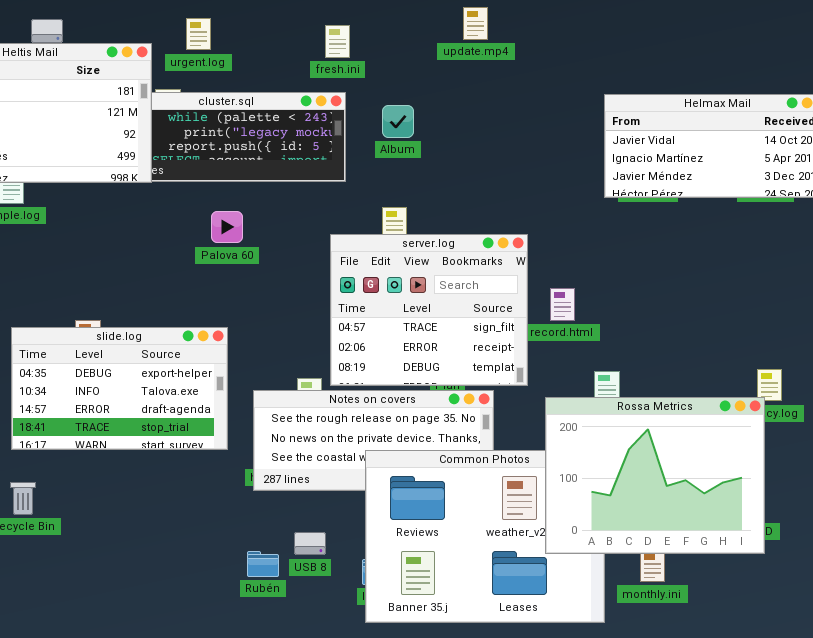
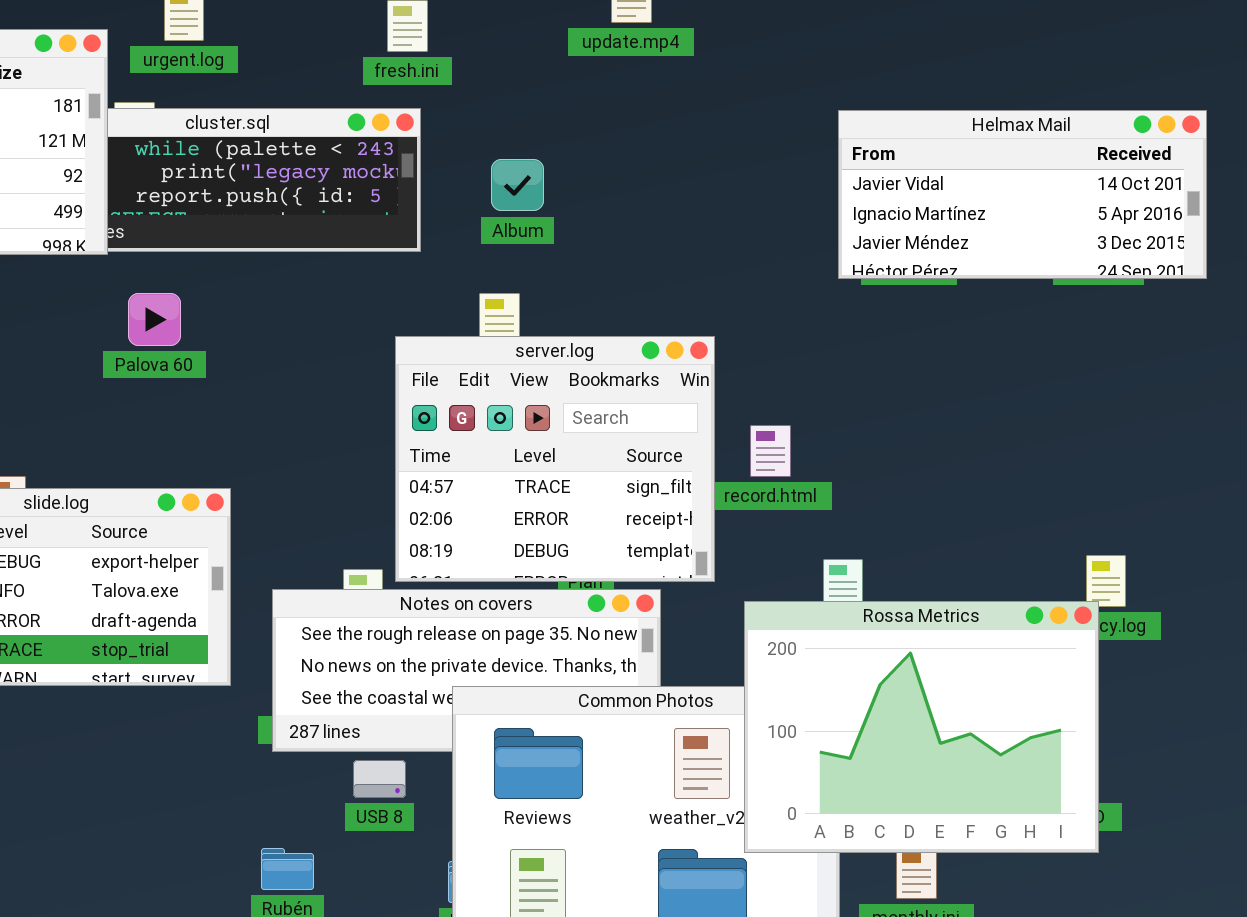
Album: [382,105,414,138] -> [491,159,544,211], moved
Palova 60: [211,211,243,243] -> [128,293,181,346], moved
USB 8: [294,532,326,555] -> [353,760,406,798], moved

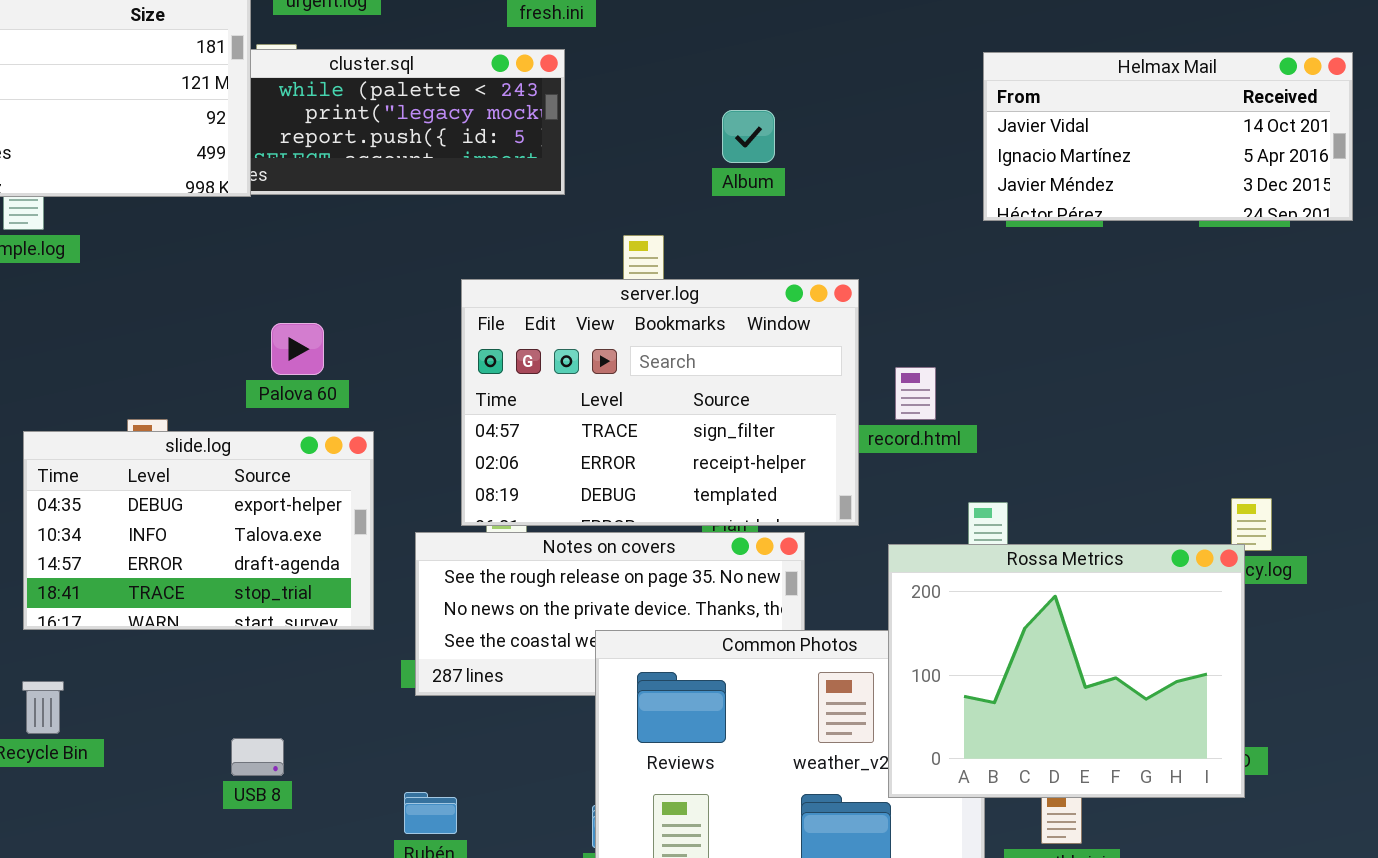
Album: [491,159,544,211] -> [722,110,775,163], moved
Palova 60: [128,293,181,346] -> [271,323,324,375], moved
server.log: [395,336,715,582] -> [461,279,859,526], resized
USB 8: [353,760,406,798] -> [231,738,284,776], moved

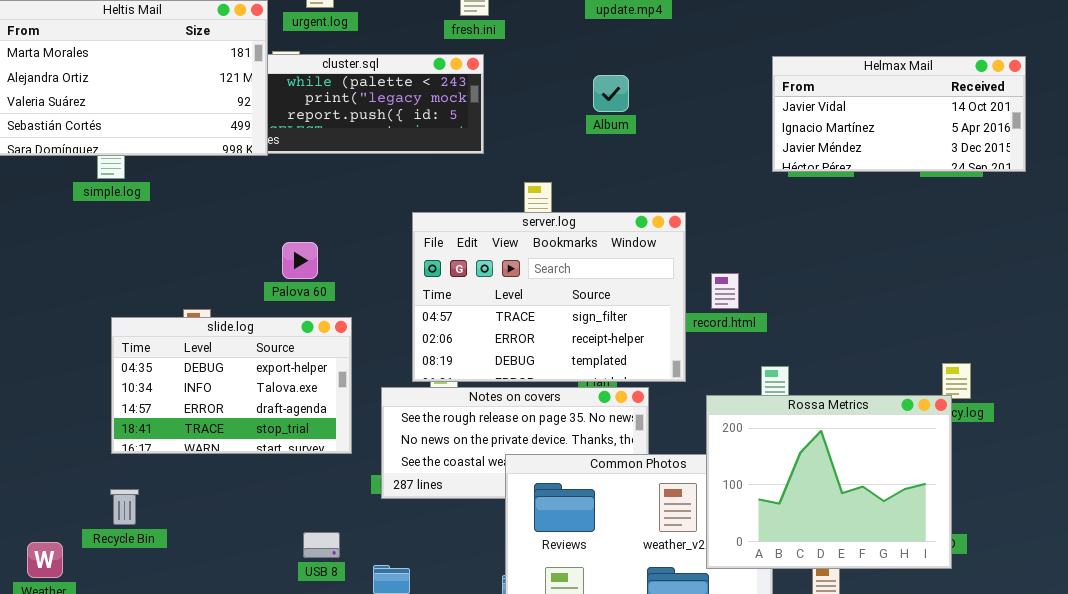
Album: [722,110,775,163] -> [593,75,629,112], moved
USB 8: [231,738,284,776] -> [303,532,340,558], moved

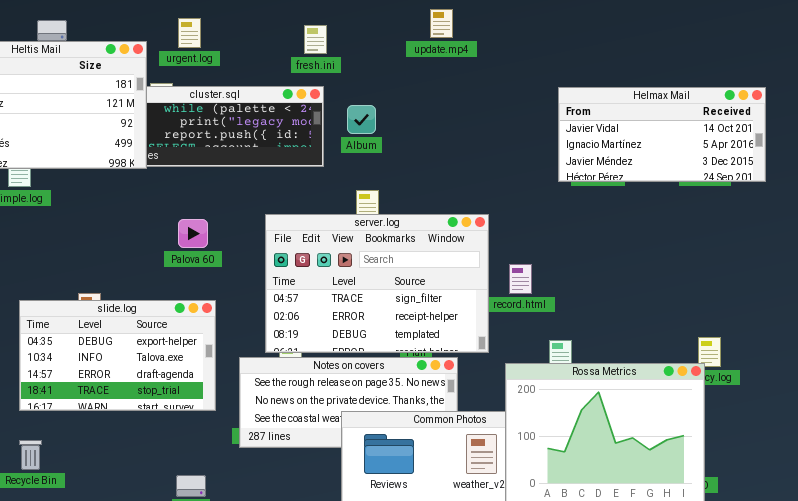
Album: [593,75,629,112] -> [347,105,376,134], moved
Palova 60: [282,242,318,279] -> [178,219,208,248], moved

